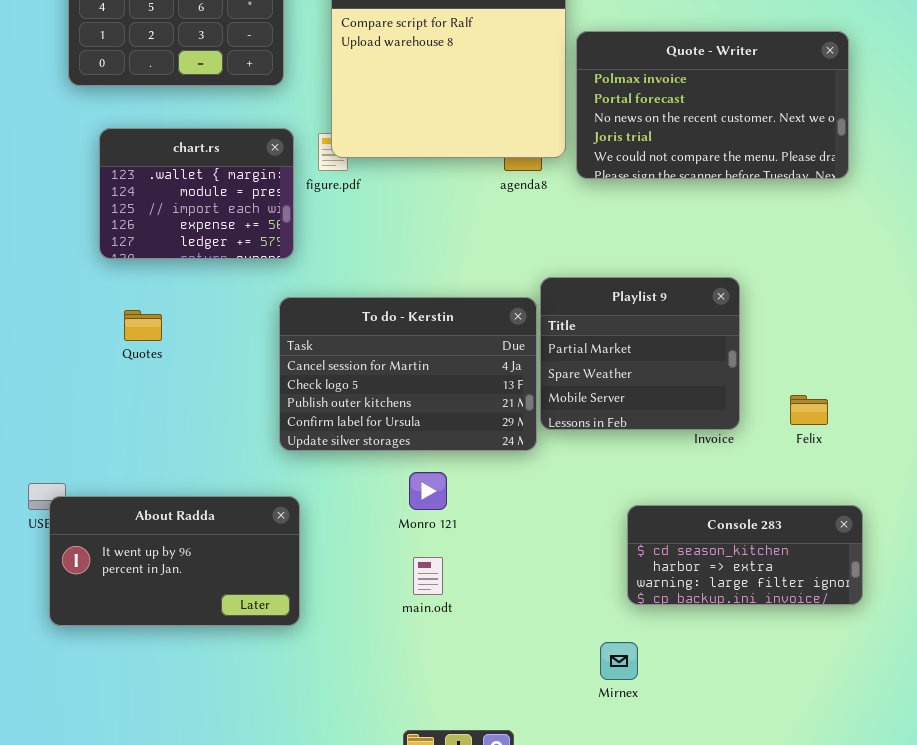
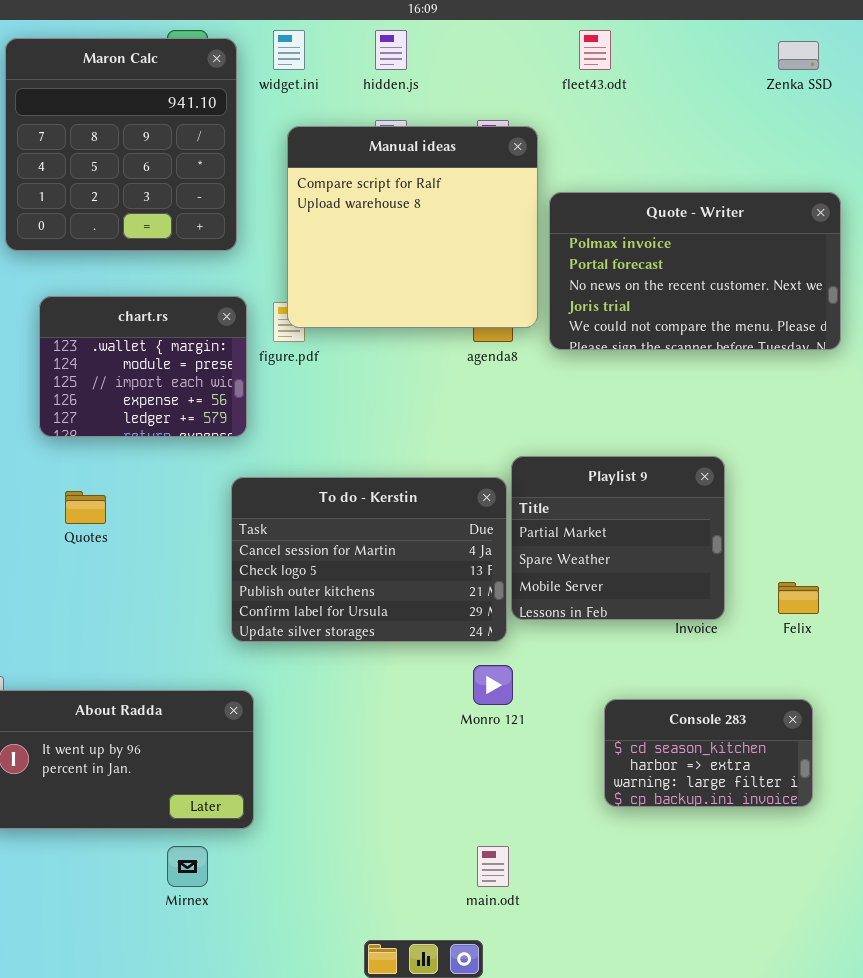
Monro 121: [409,472,447,510] -> [473,665,513,705], moved
Console 283: [627,505,863,605] -> [604,699,813,807], resized
main.odt: [413,557,443,595] -> [477,846,509,887], moved
Mirnex: [600,642,638,680] -> [167,846,208,887], moved

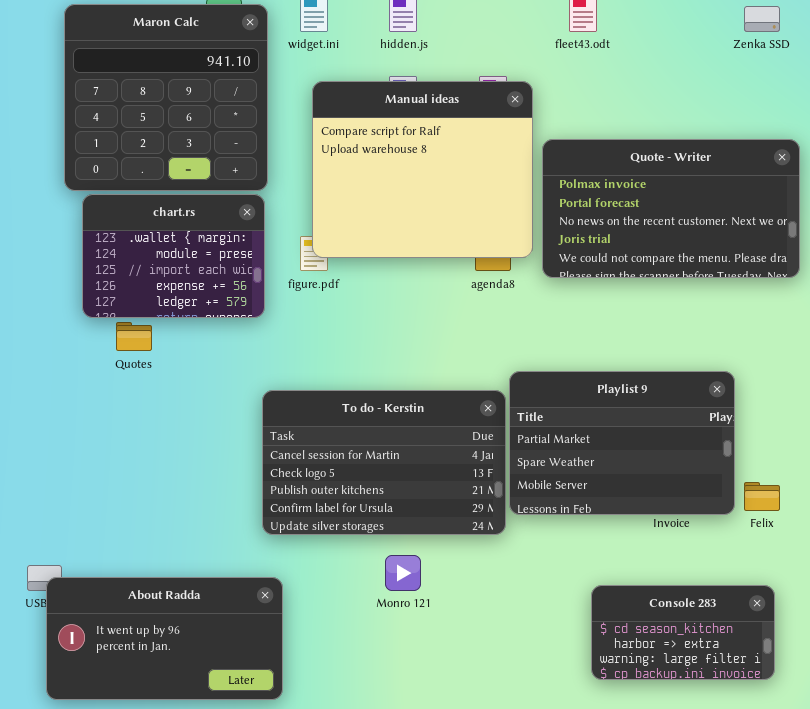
chart.rs: [39,296,247,437] -> [82,194,265,318], moved
Playlist 9: [511,456,725,620] -> [509,371,735,515], resized
Quotes: [65,491,106,524] -> [116,322,152,351], moved
Monro 121: [473,665,513,705] -> [385,555,421,591], moved

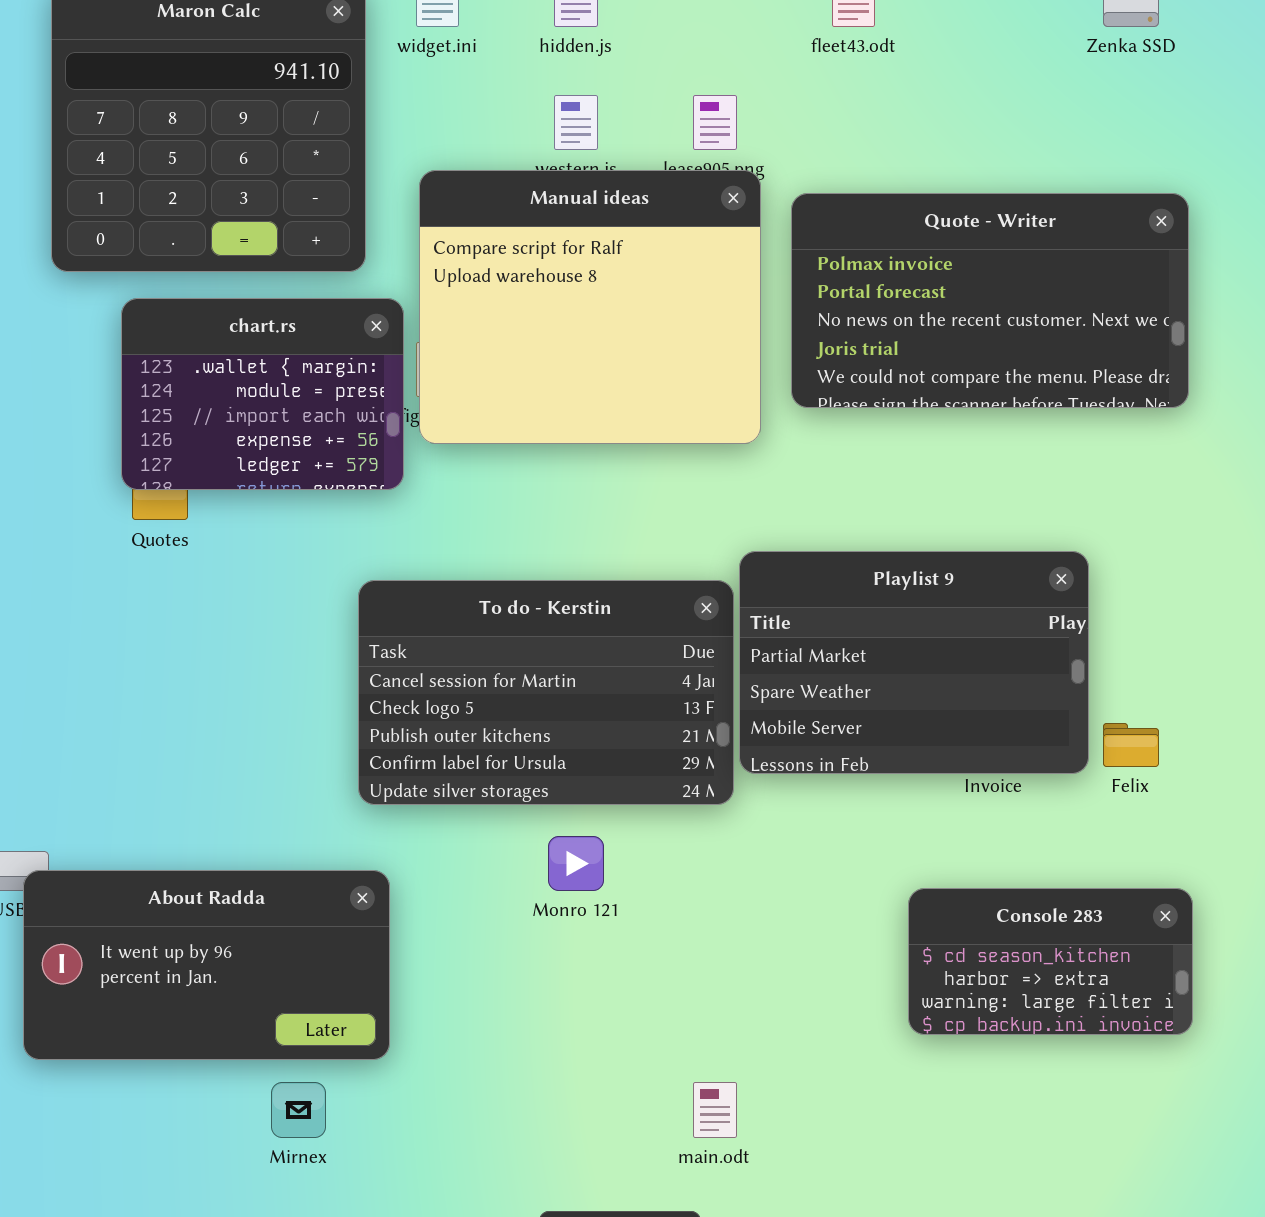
Manual ideas: [312,81,533,258] -> [419,170,761,444], moved
chart.rs: [82,194,265,318] -> [121,298,404,490], moved
Console 283: [591,585,775,680] -> [908,888,1193,1035], moved

